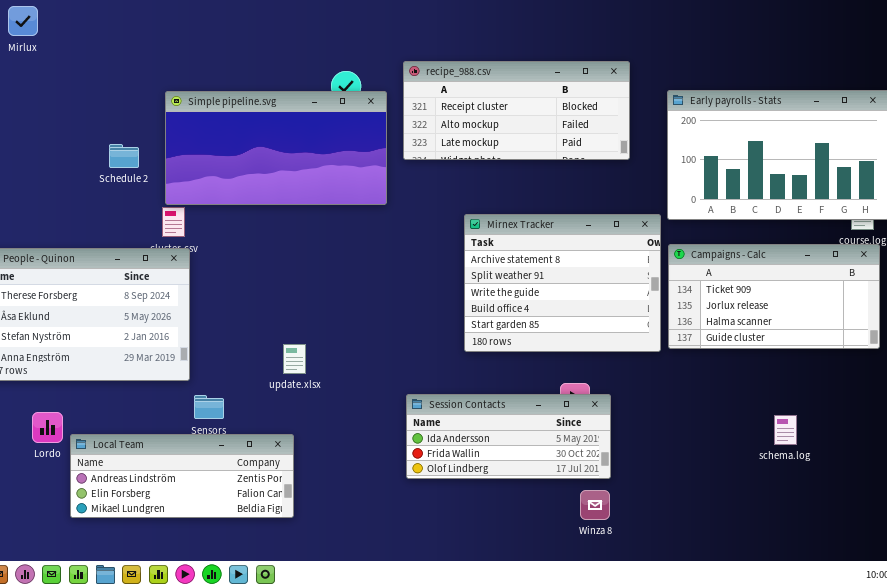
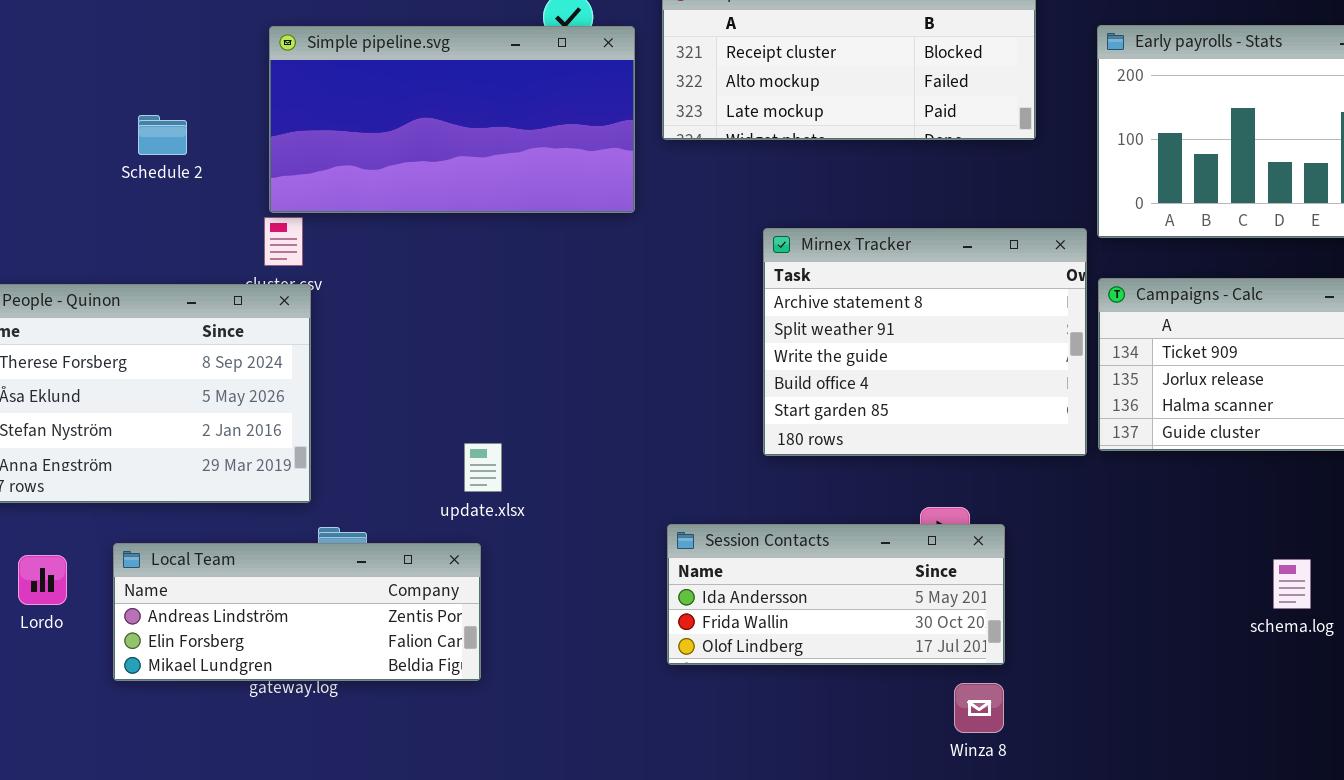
Schedule 2: [109,144,139,168] -> [138,115,187,155], moved
Lordo: [32,412,63,443] -> [18,555,67,605], moved
Local Team: [70,434,294,518] -> [113,543,481,681], moved

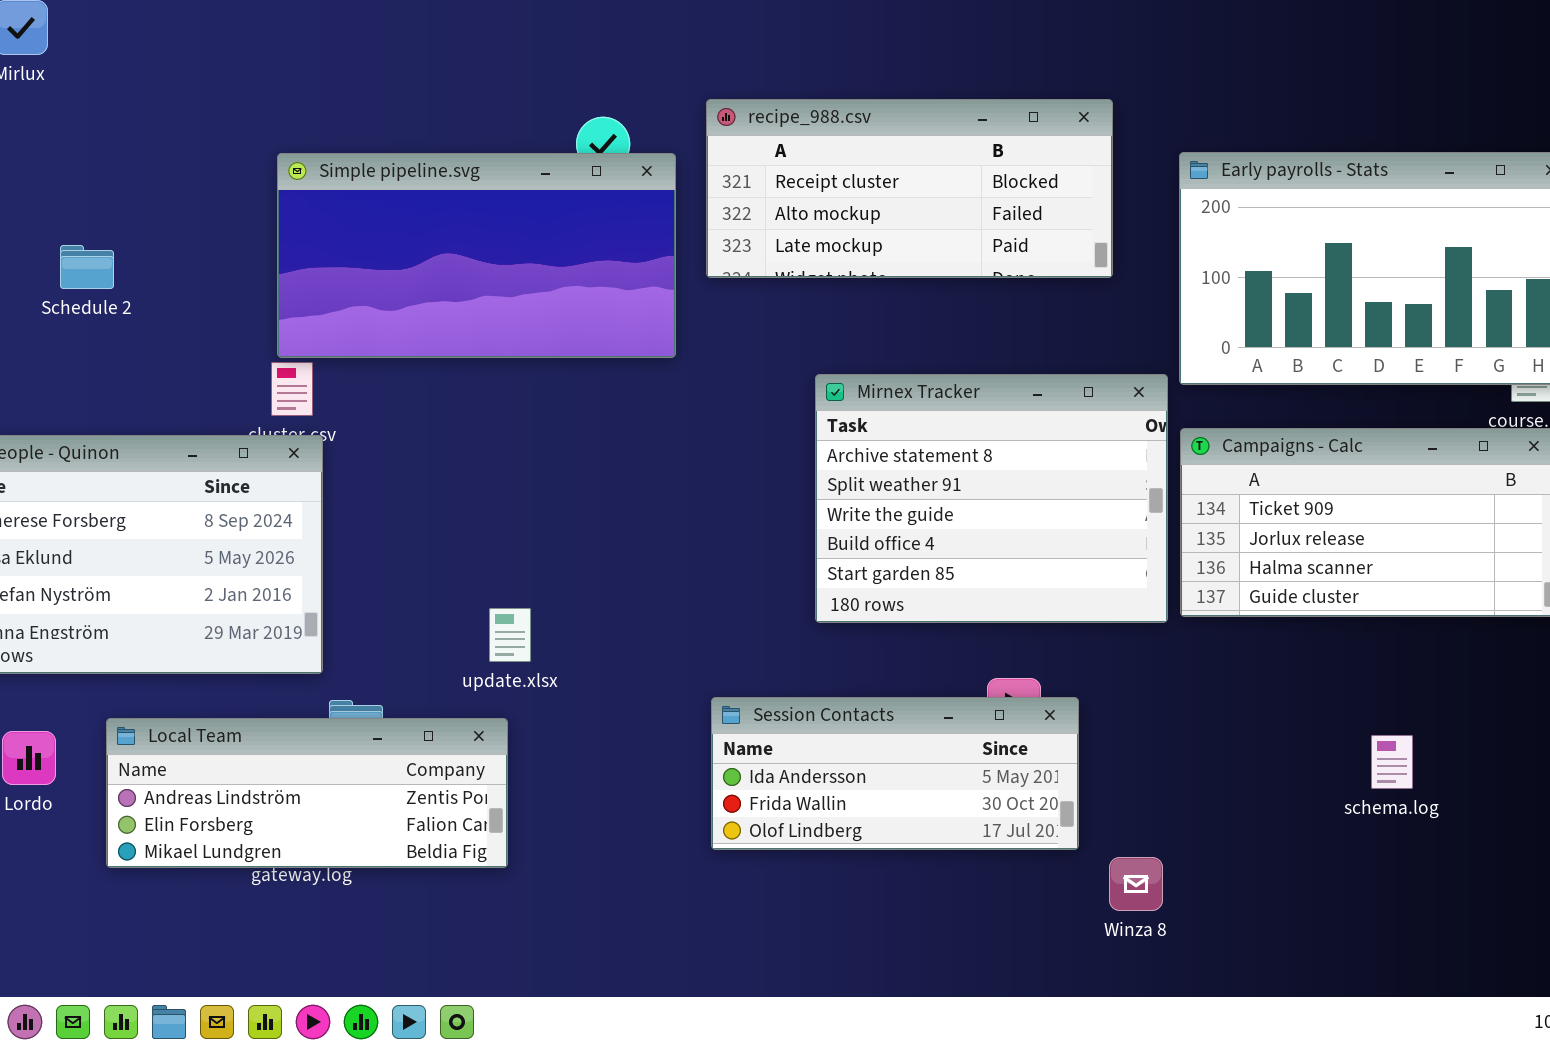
Schedule 2: [138,115,187,155] -> [60,245,114,289], moved
Winza 8: [954,683,1004,733] -> [1109,857,1163,911], moved

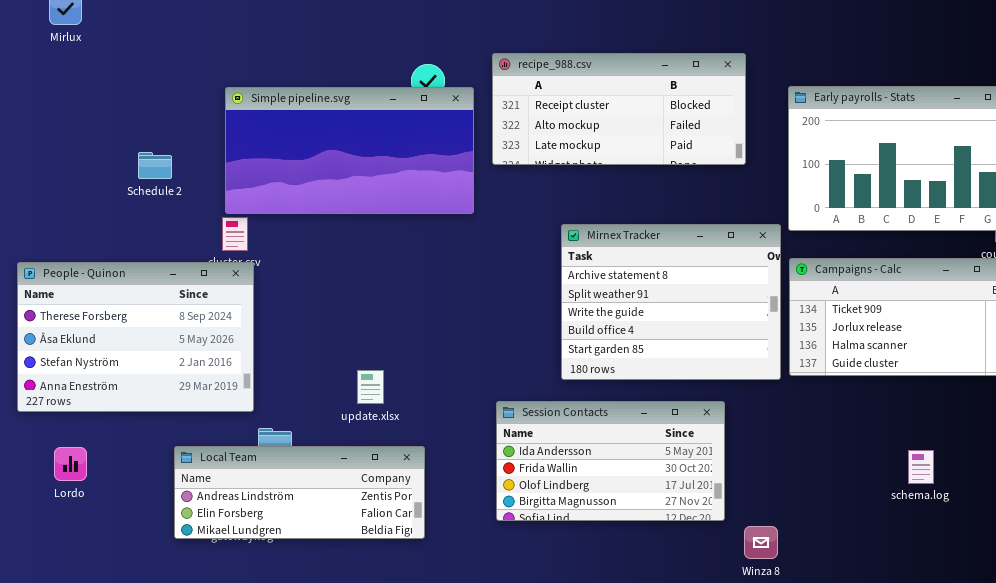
Schedule 2: [60,245,114,289] -> [138,152,172,179], moved
Session Contacts: [711,697,1079,850] -> [496,401,725,521], resized
Local Team: [106,718,508,868] -> [174,446,425,539], moved

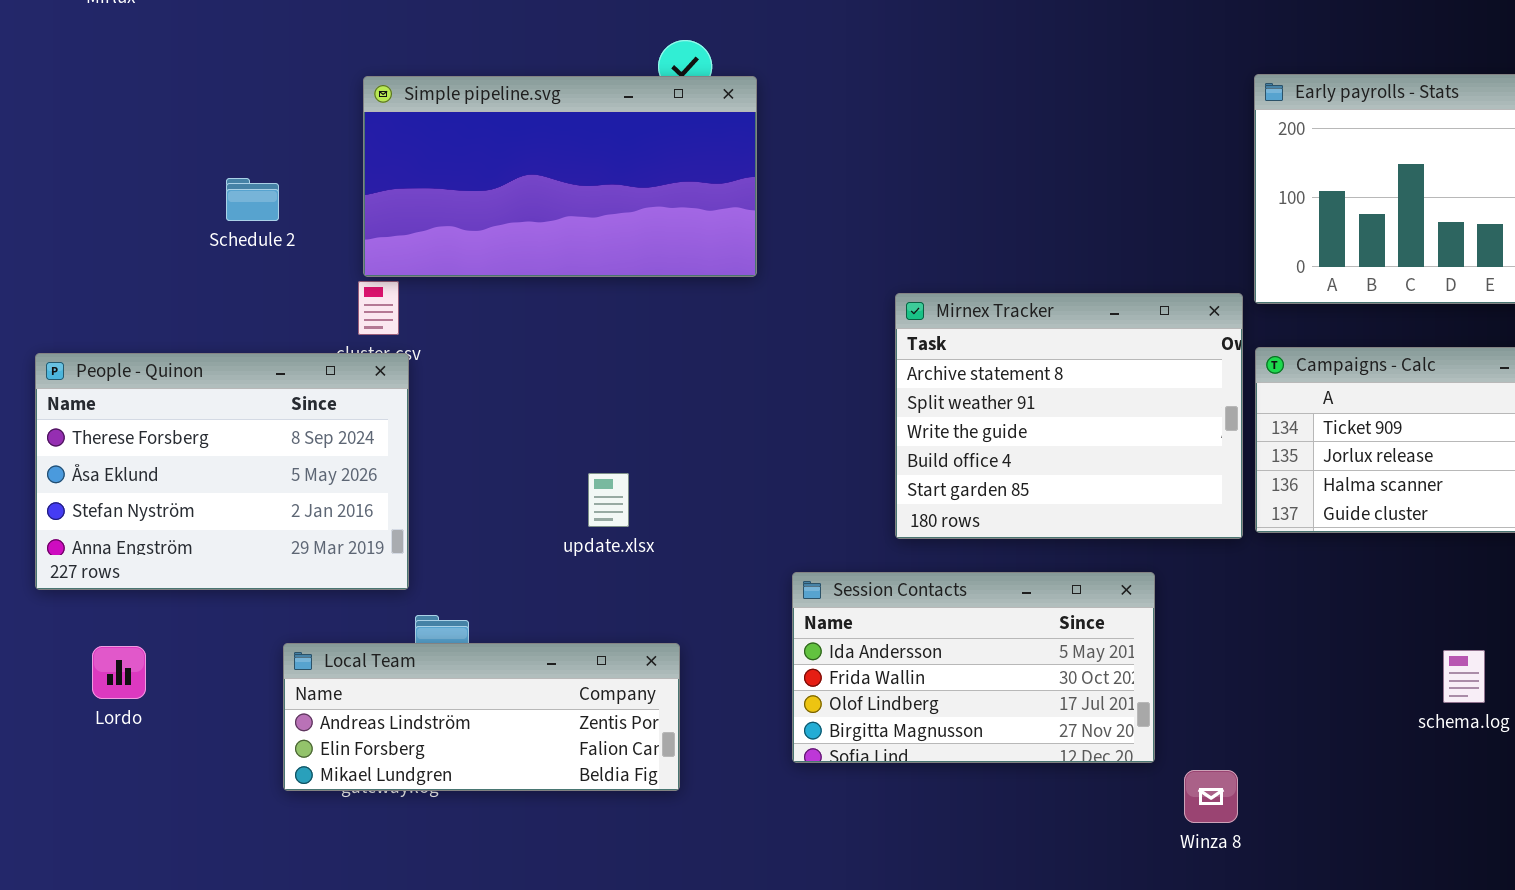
recipe_988.csv: [492,53,746,165] -> none, closed
update.xlsx: [357,370,384,404] -> [588,473,629,527], moved

